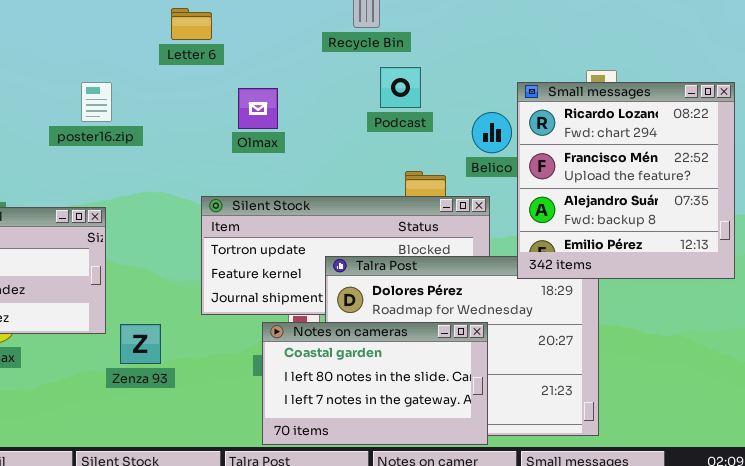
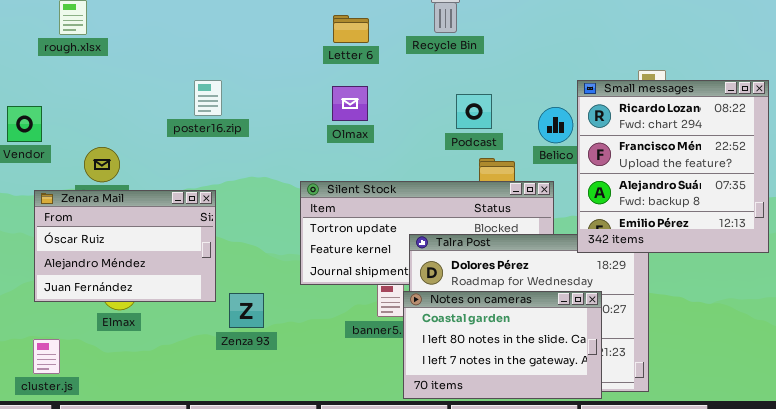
Letter 6: [171,8,212,40] -> [333,15,369,43], moved
Podcast: [380,67,421,108] -> [456,94,492,129], moved
Notes on cameras: [262,322,488,445] -> [403,291,602,399], moved

